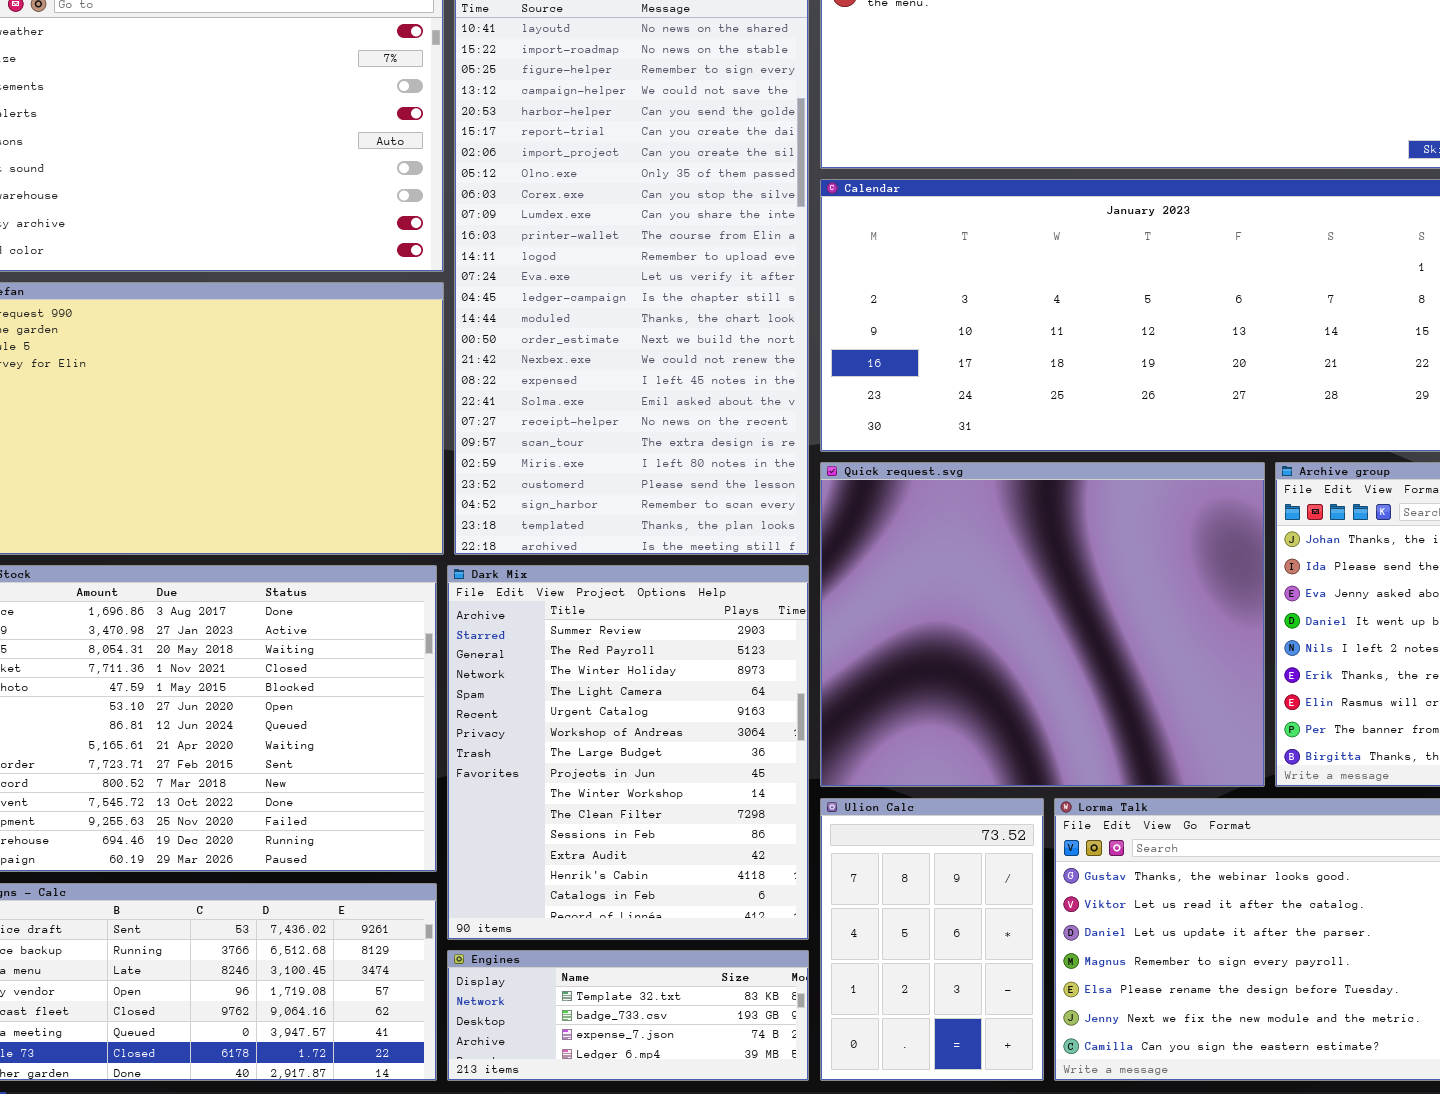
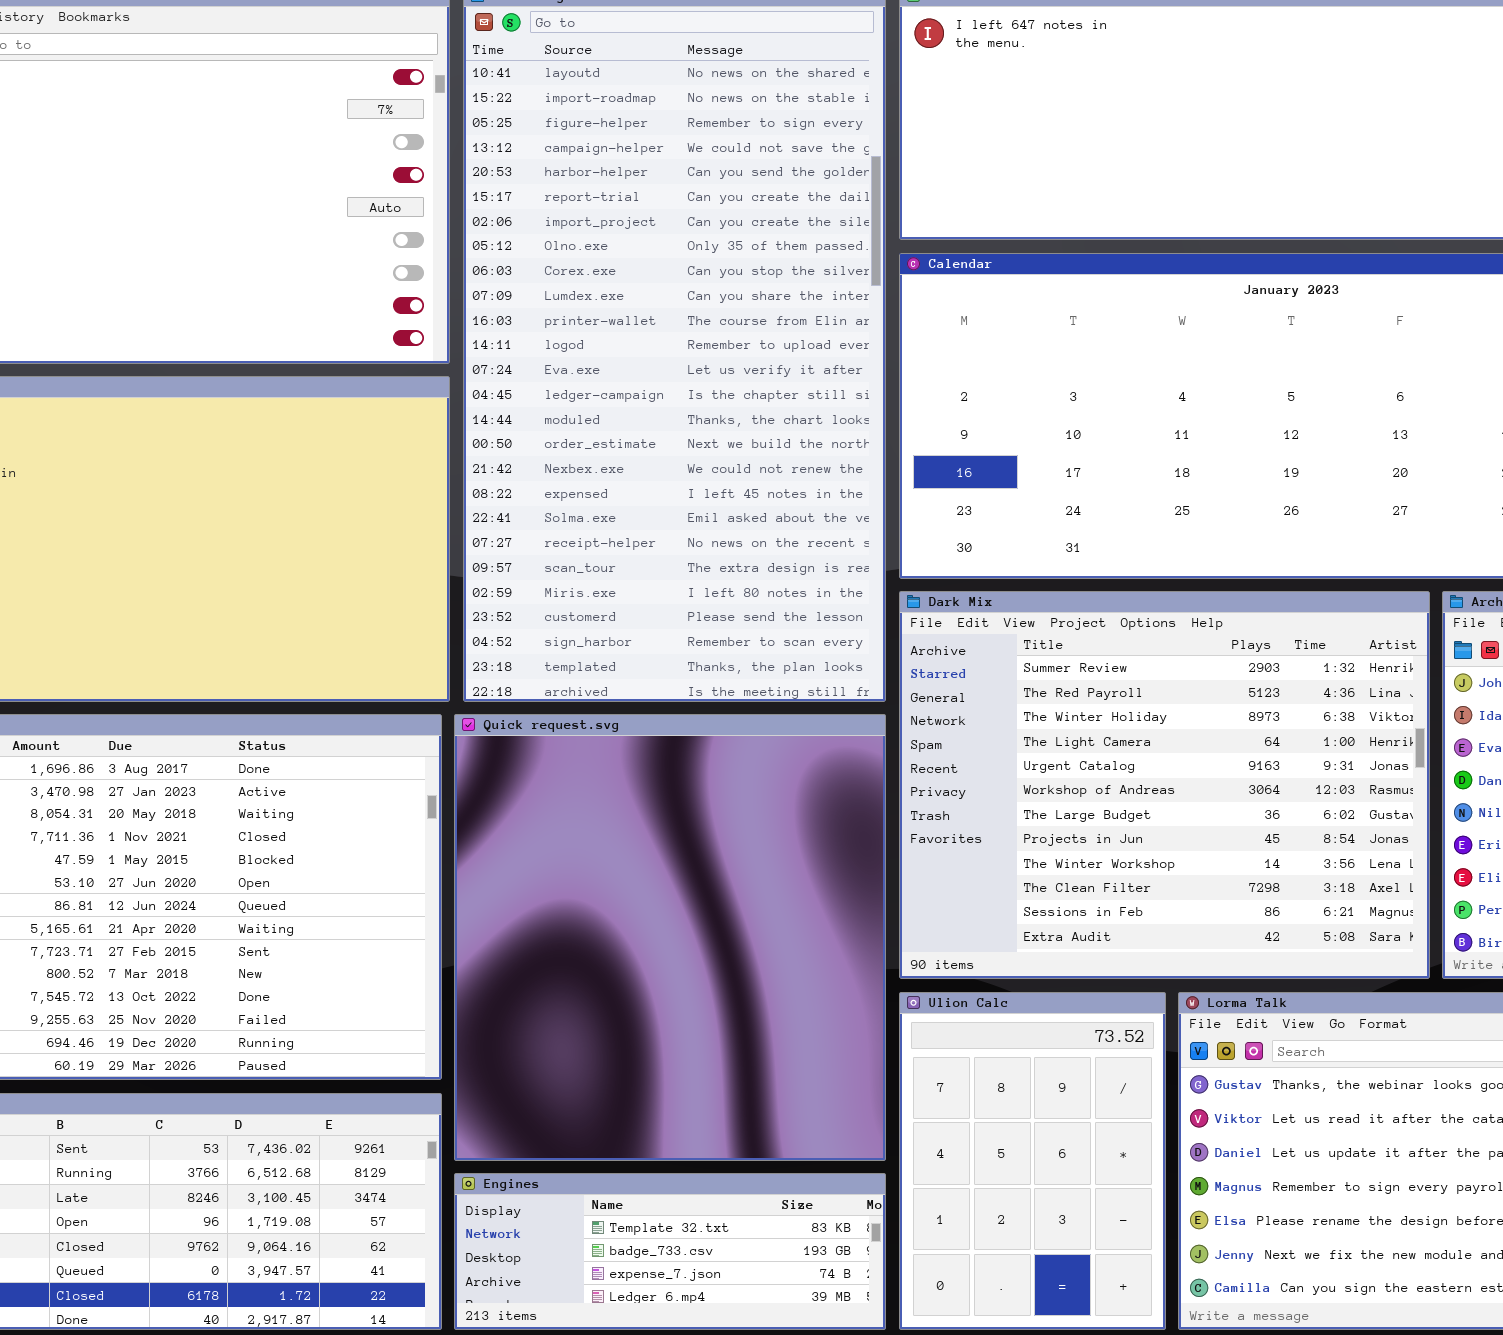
Quick request.svg: [820,462,1265,787] -> [454,714,886,1161], moved, resized
Dark Mix: [447,565,809,940] -> [899,591,1430,979], moved, resized

